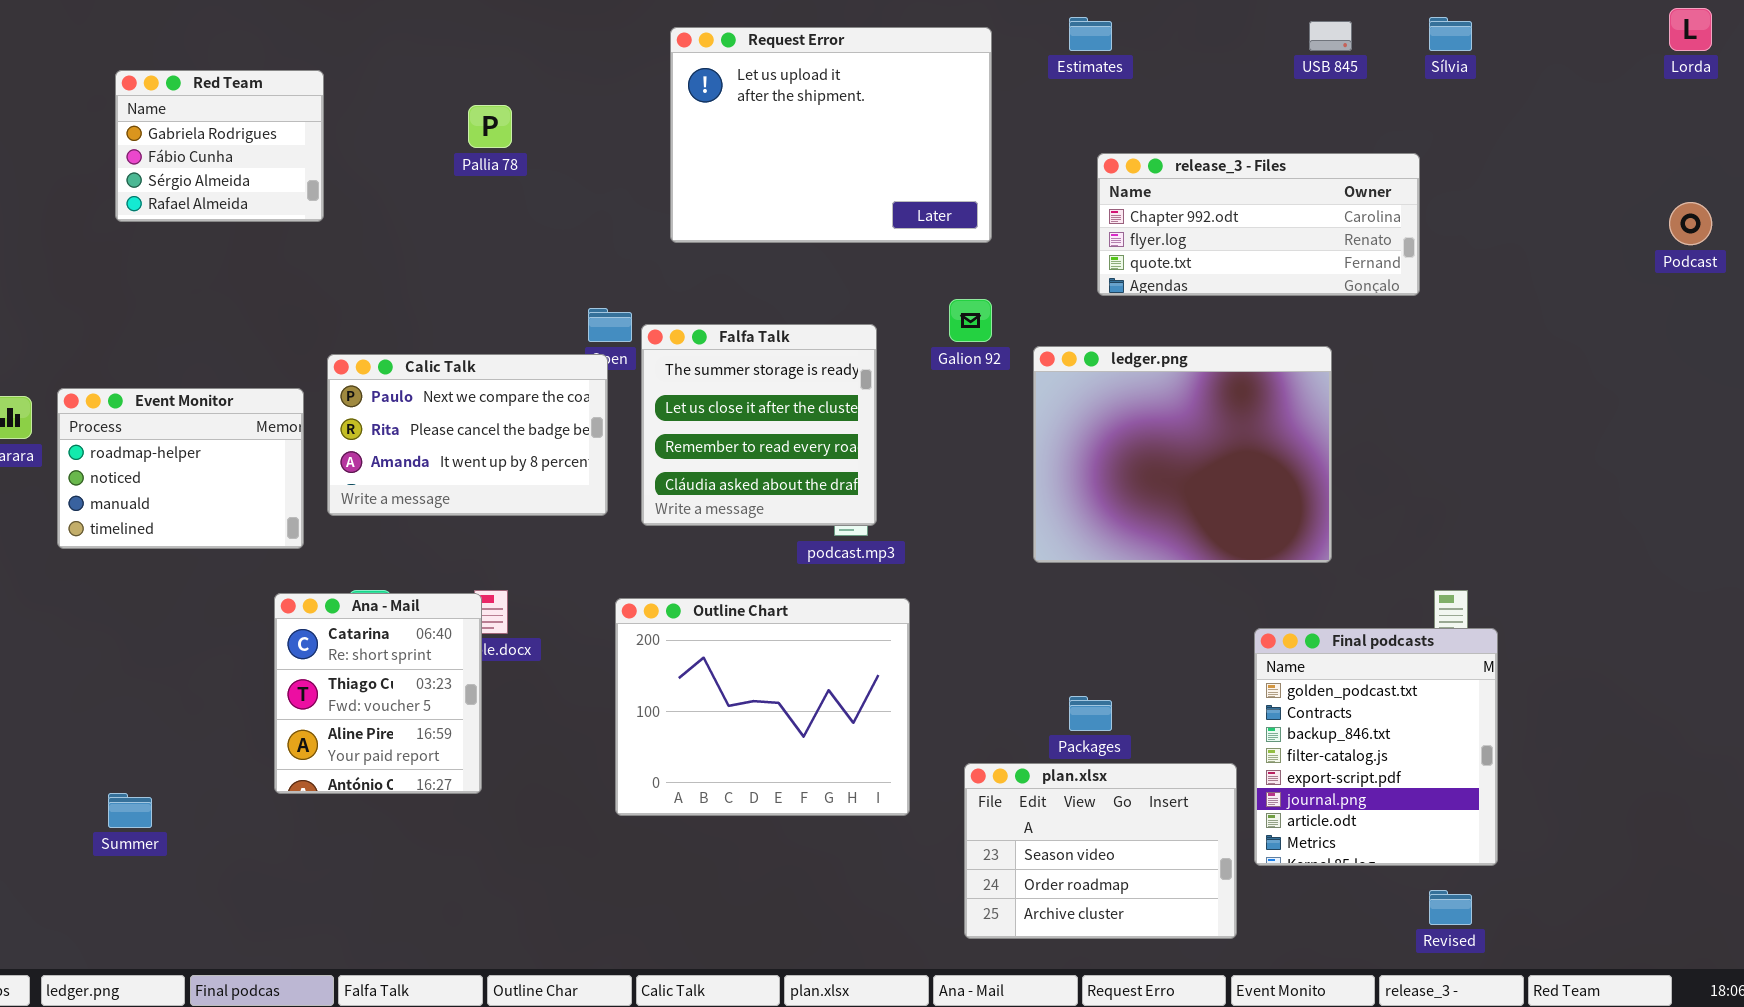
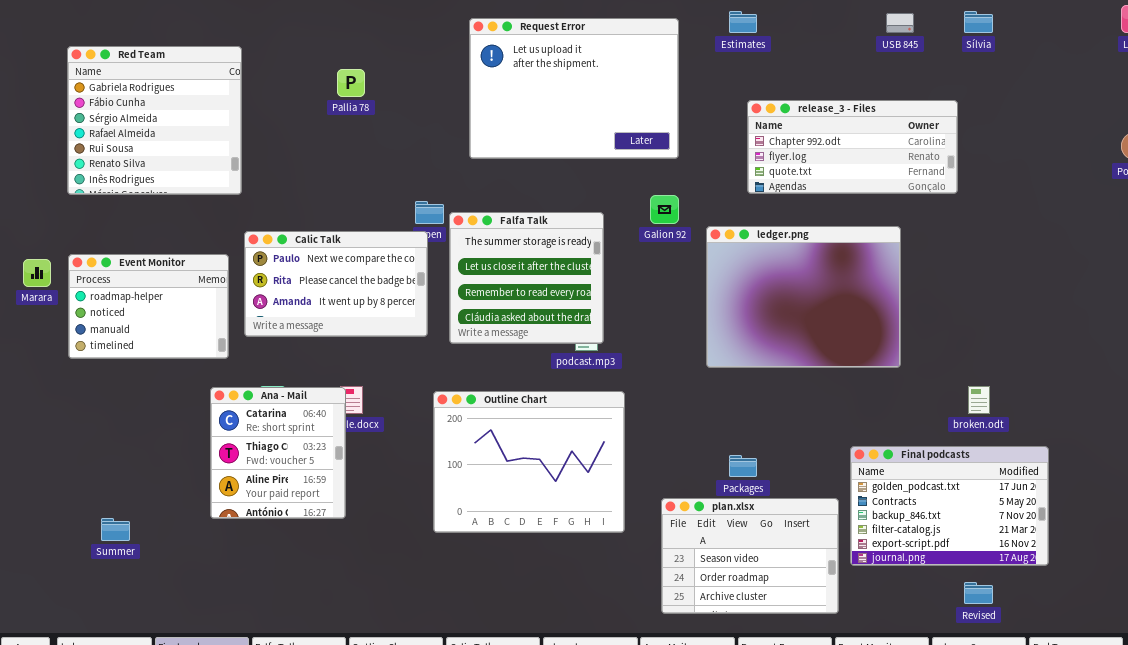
Red Team: [115,70,324,222] -> [67,46,242,195], resized
Final podcasts: [1254,628,1498,866] -> [850,446,1049,566], resized

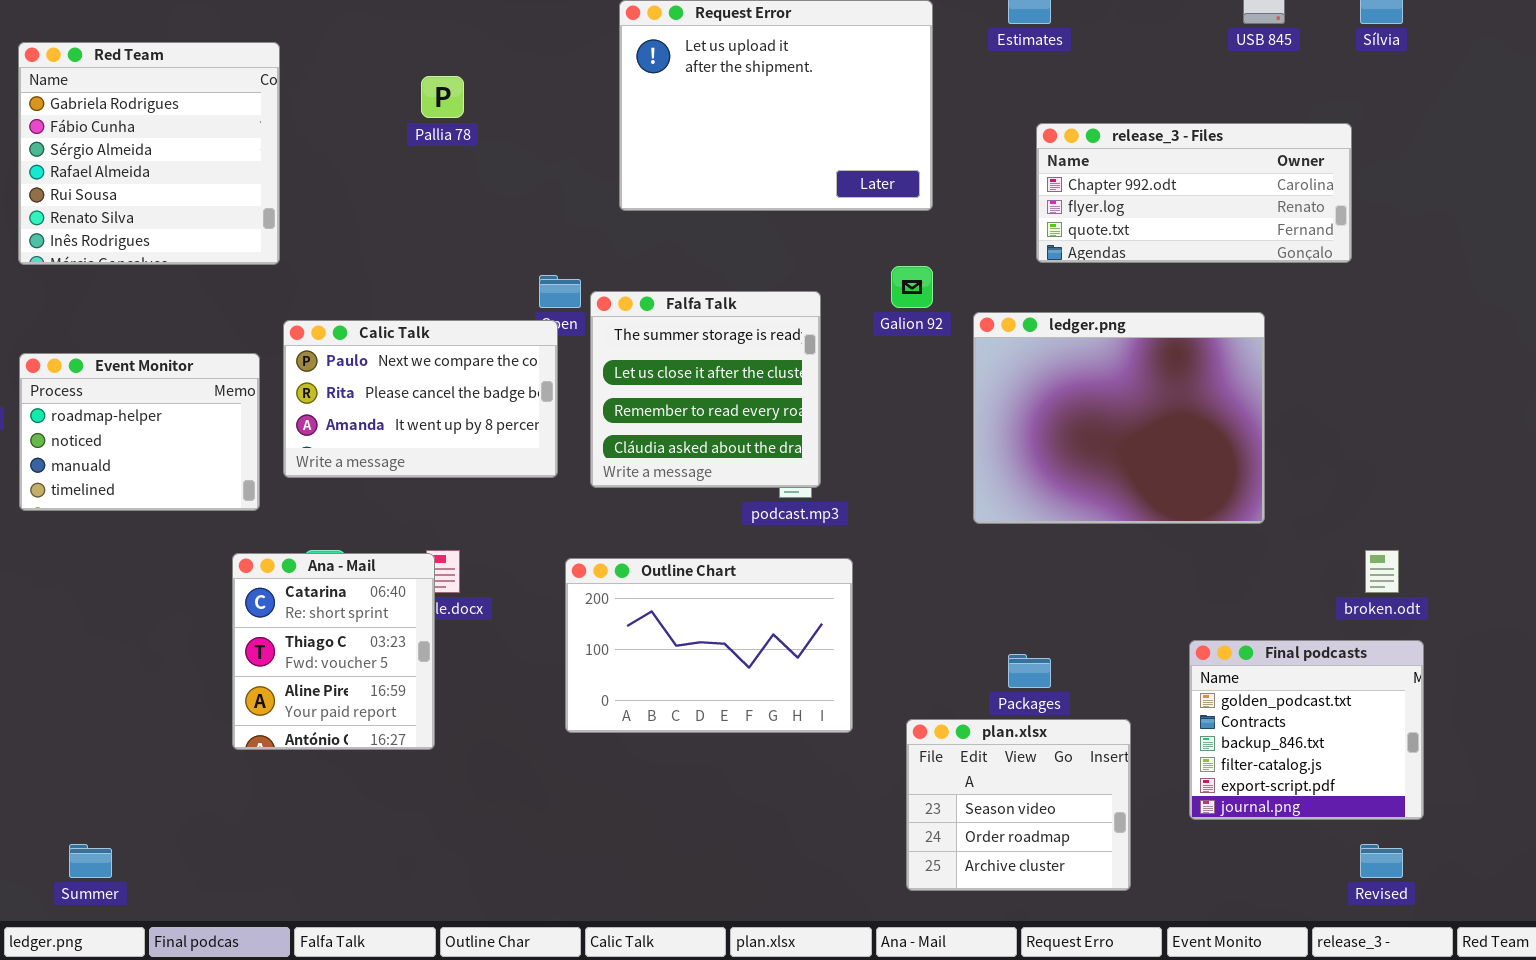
Outline Chart: [433,391,625,533] -> [565,558,853,733], resized
Final podcasts: [850,446,1049,566] -> [1189,640,1424,820], resized
plan.xlsx: [661,498,839,614] -> [906,719,1131,891], resized
Summer: [101,518,130,541] -> [69,844,112,878], moved

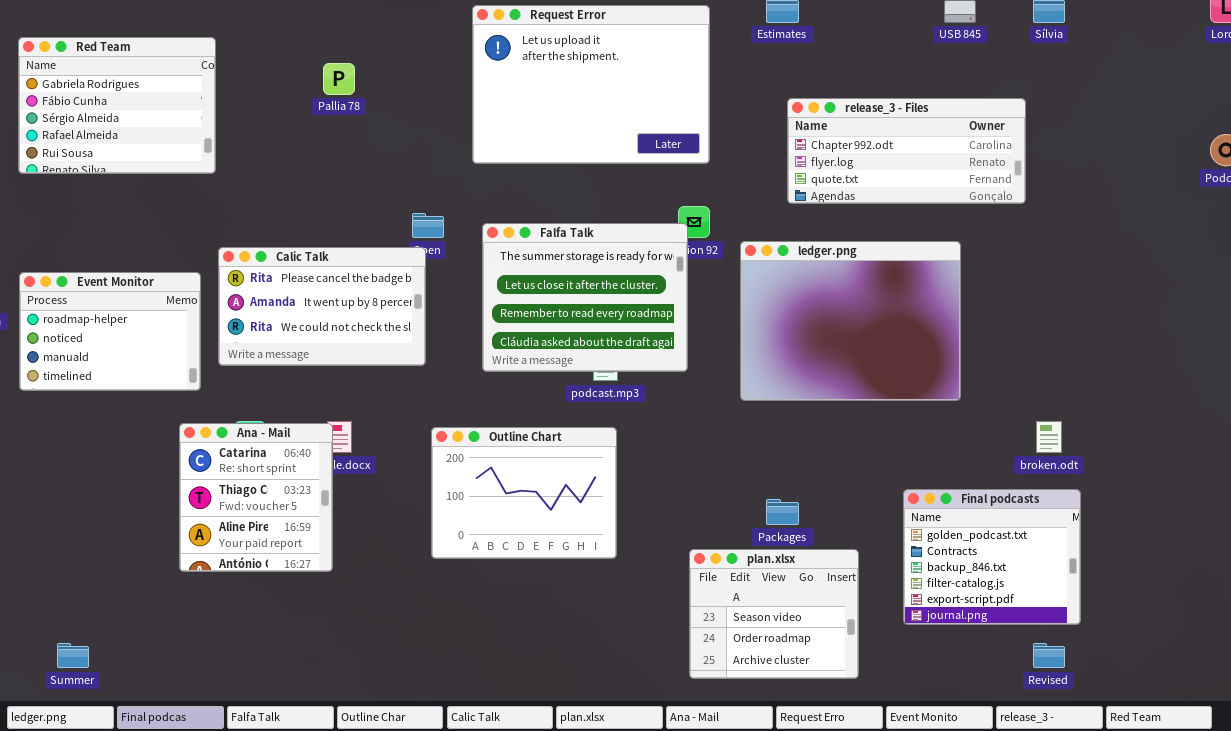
Red Team: [18,42,280,265] -> [18,37,216,174], resized
Falfa Talk: [590,291,821,488] -> [482,223,688,372], moved, resized
Calic Talk: [283,320,558,478] -> [218,247,426,366], scrolled down 1 row
Outline Chart: [565,558,853,733] -> [431,427,617,559], resized

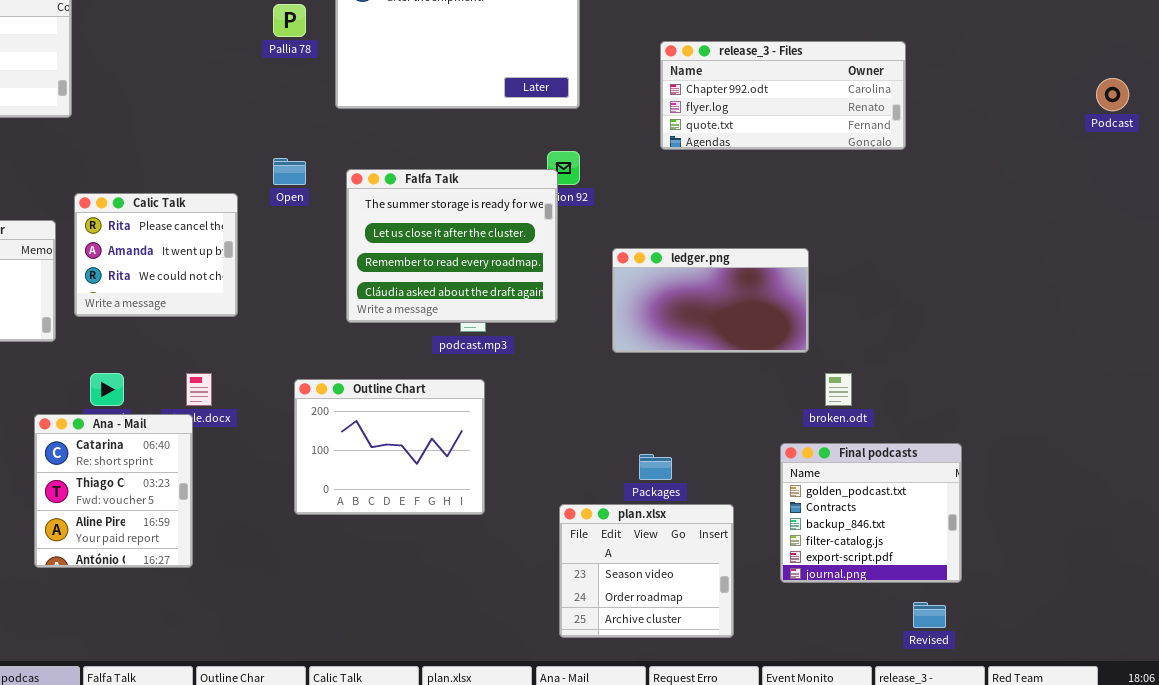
Pallia 78: [323,63,355,95] -> [273,4,306,37], moved
ledger.png: [740,241,961,401] -> [612,248,809,353], resized
Calic Talk: [218,247,426,366] -> [74,193,238,317], resized
broken.odt: [1036,421,1062,453] -> [825,373,852,406], moved
Ana - Mail: [179,423,333,572] -> [34,414,193,568], moved

